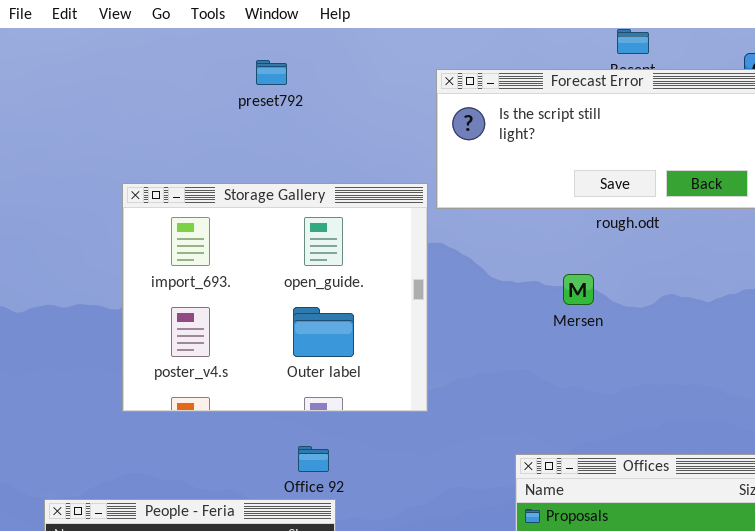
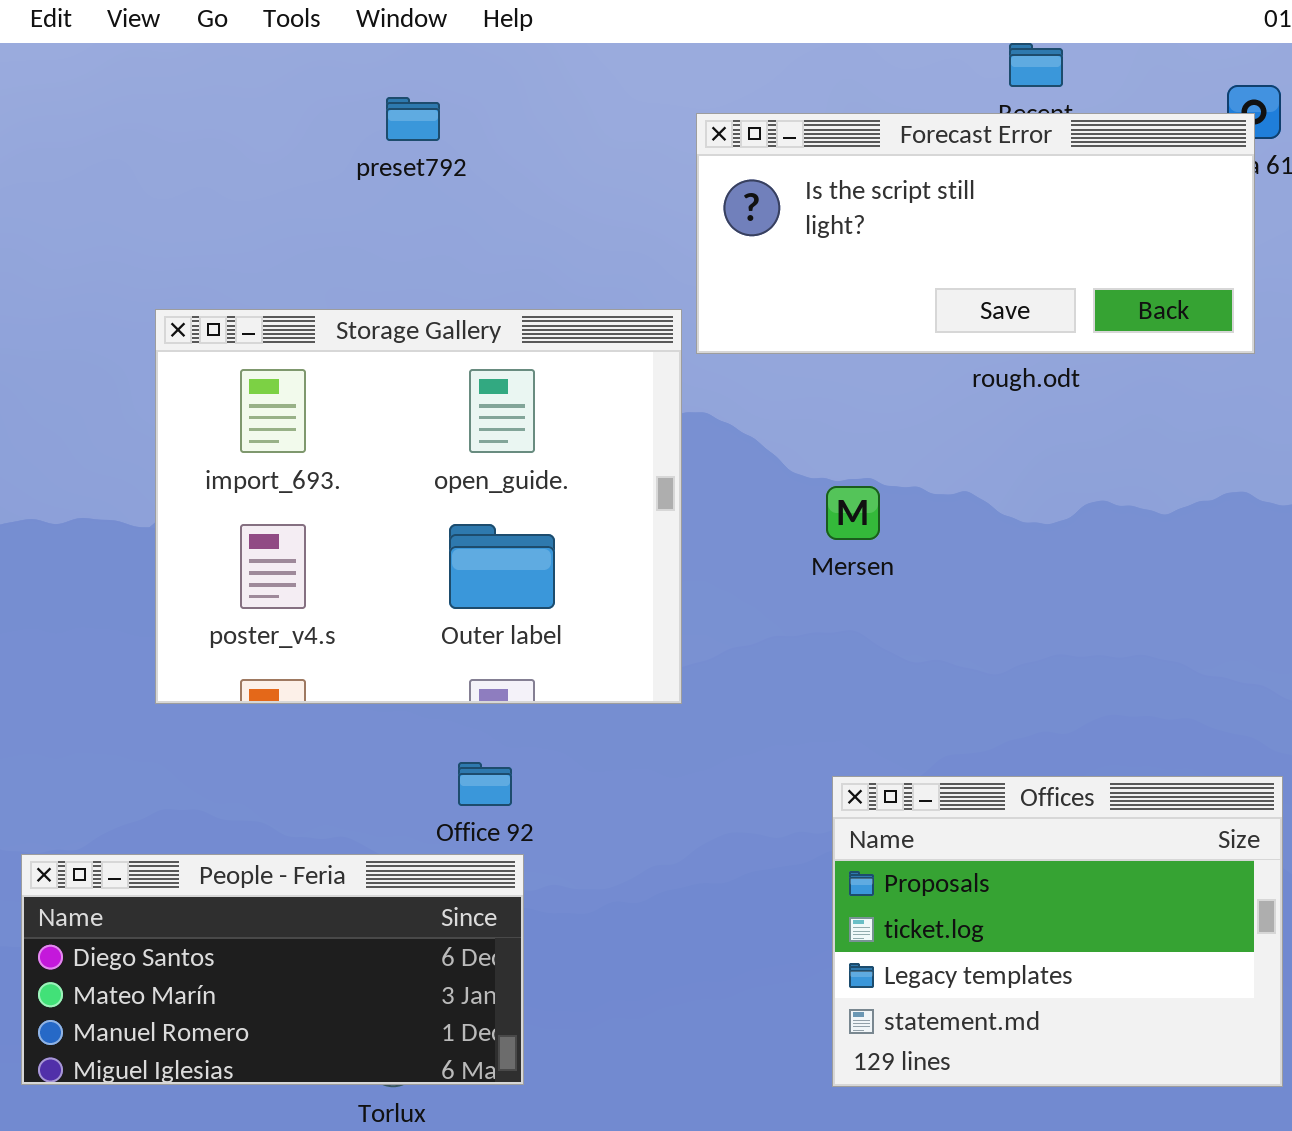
Mersen: [563,274,594,305] -> [826,486,880,540], moved

